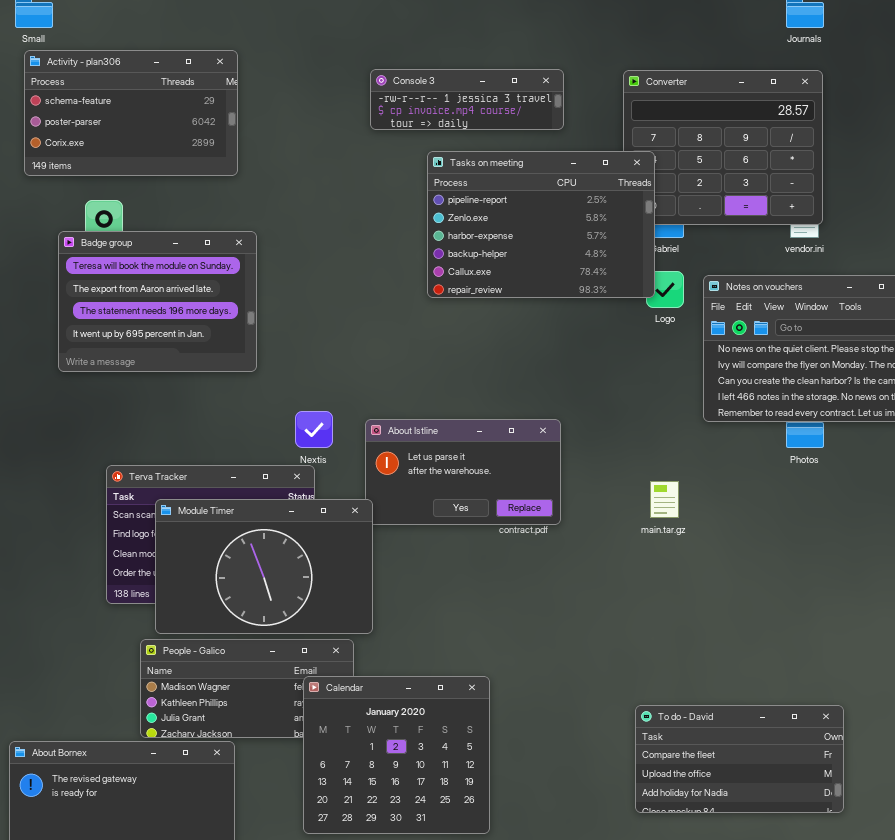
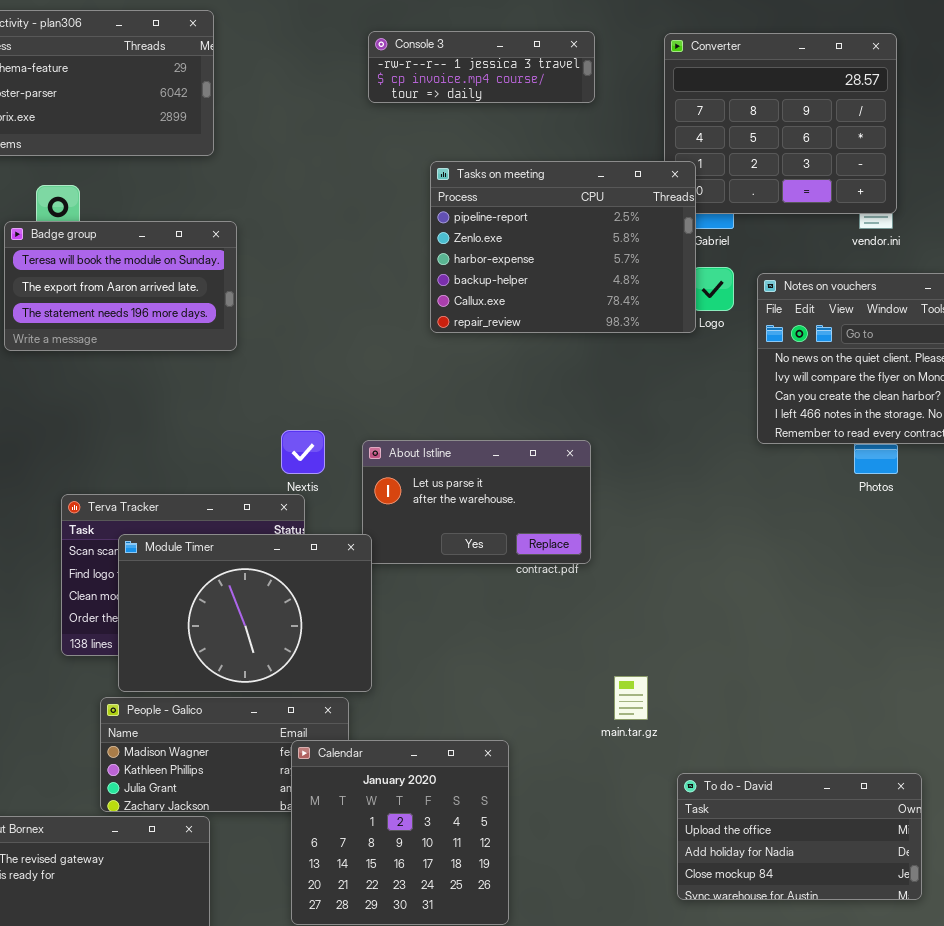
Tasks on meeting: [427,151,655,298] -> [430,161,696,333], moved
Badge group: [58,231,257,372] -> [4,221,237,351], resized
main.tar.gz: [650,481,679,518] -> [614,676,648,720], moved
To do - David: [635,705,844,813] -> [677,773,922,900], scrolled down 1 row

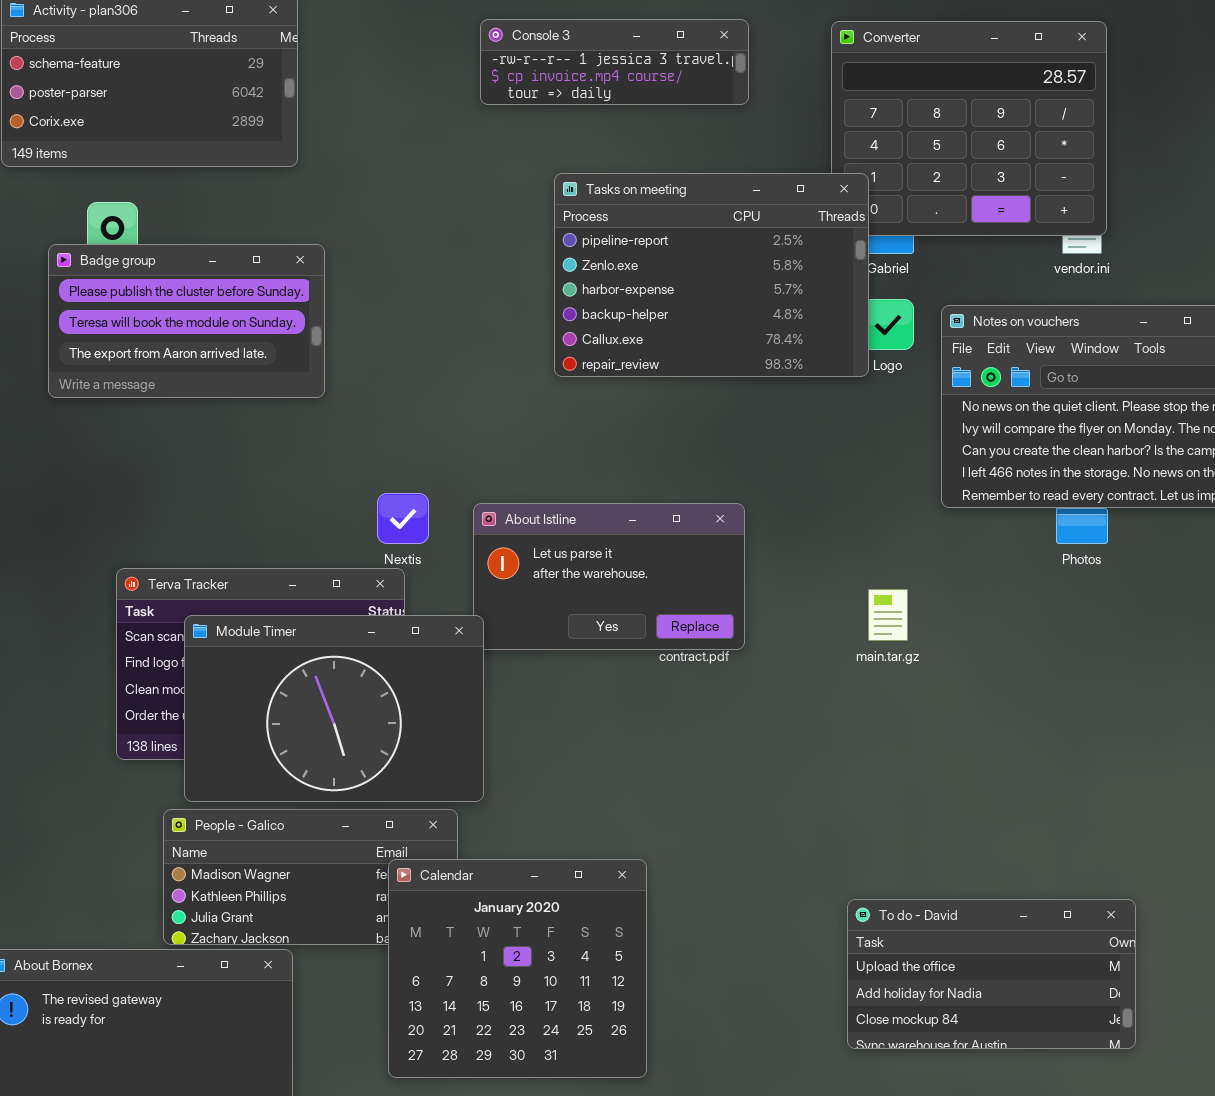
Badge group: [4,221,237,351] -> [48,244,325,398], scrolled up 1 row
main.tar.gz: [614,676,648,720] -> [868,589,908,641], moved

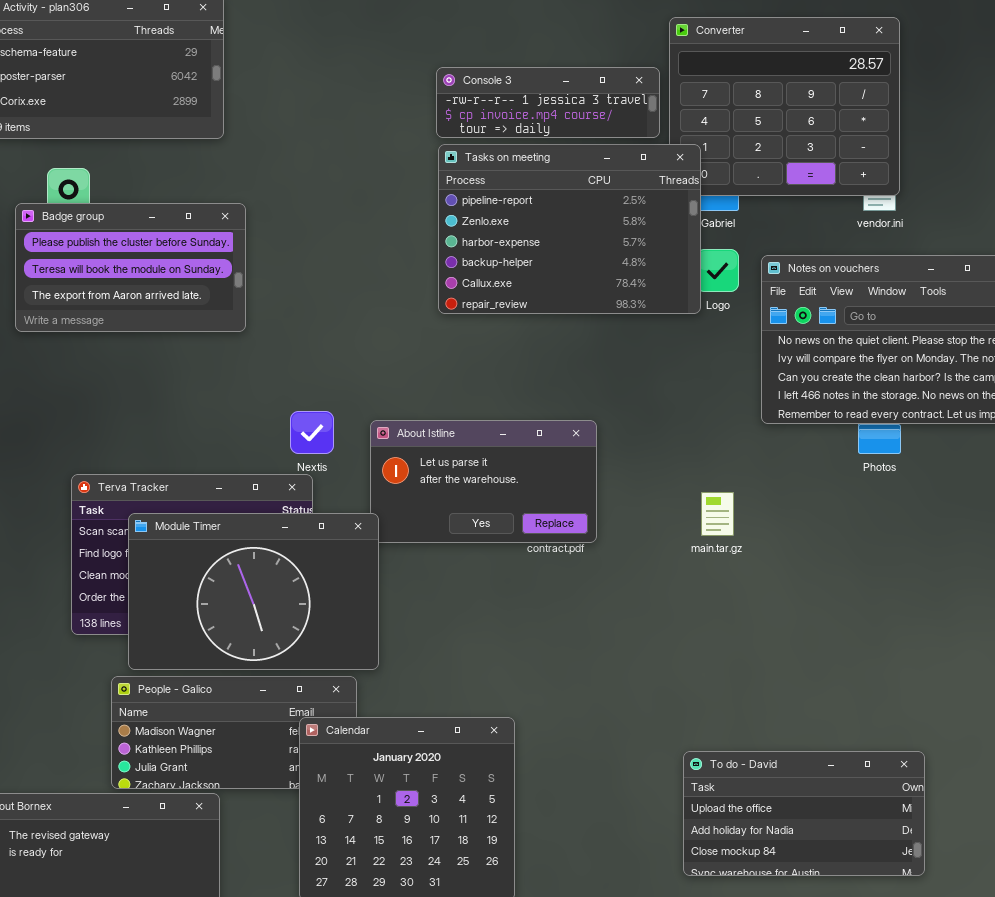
Console 3: [480,19,749,105] -> [436,67,660,138], moved

